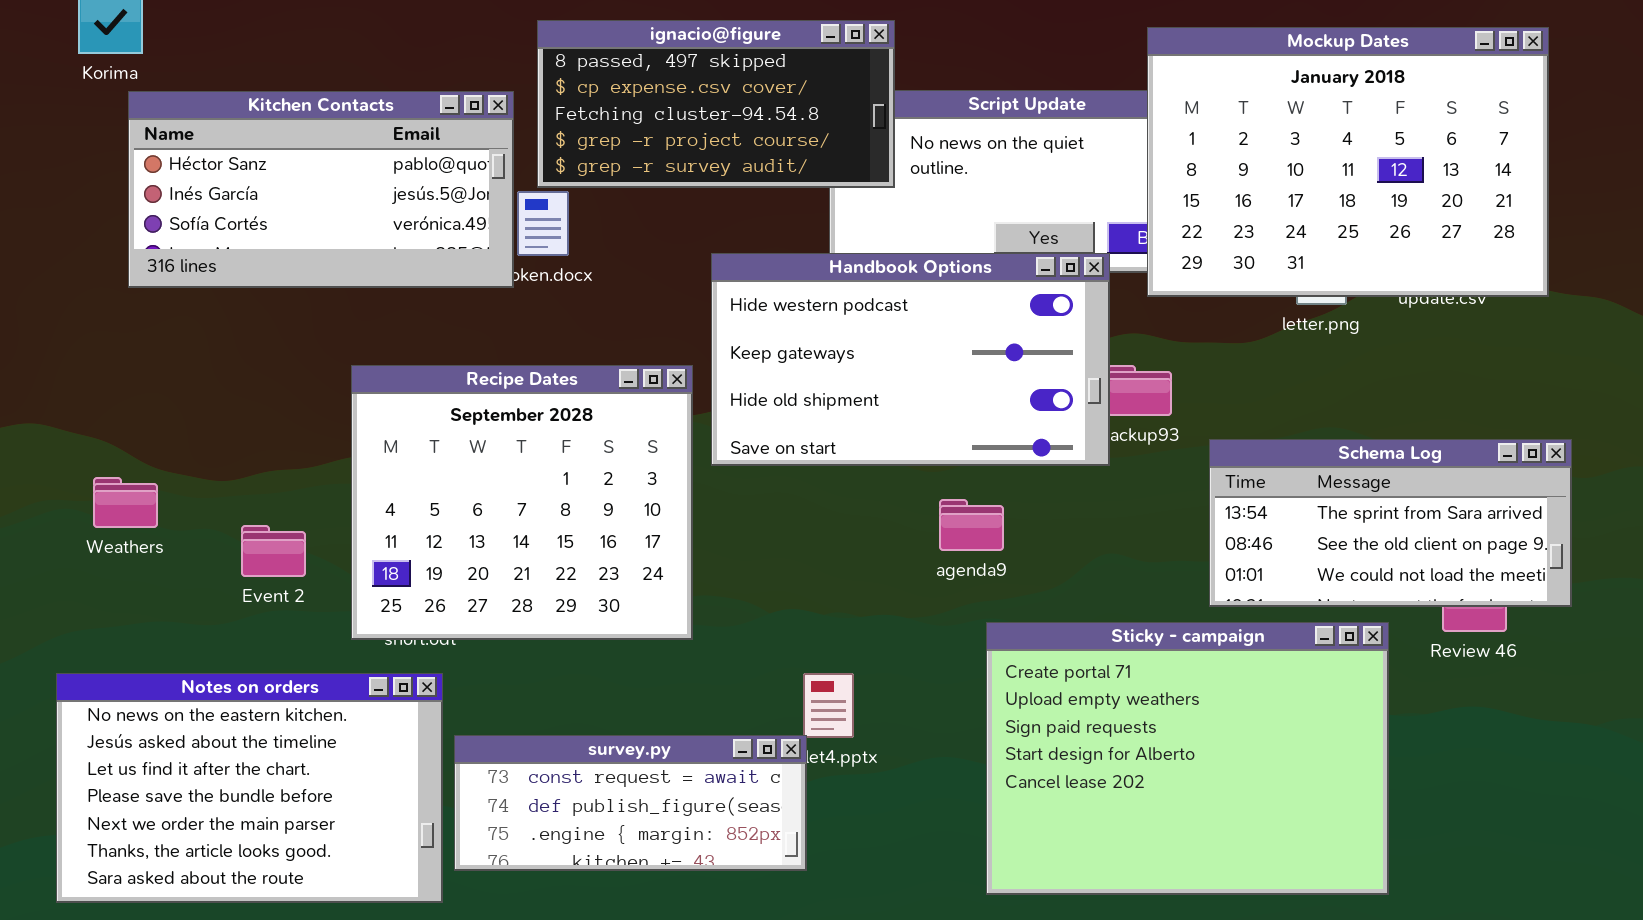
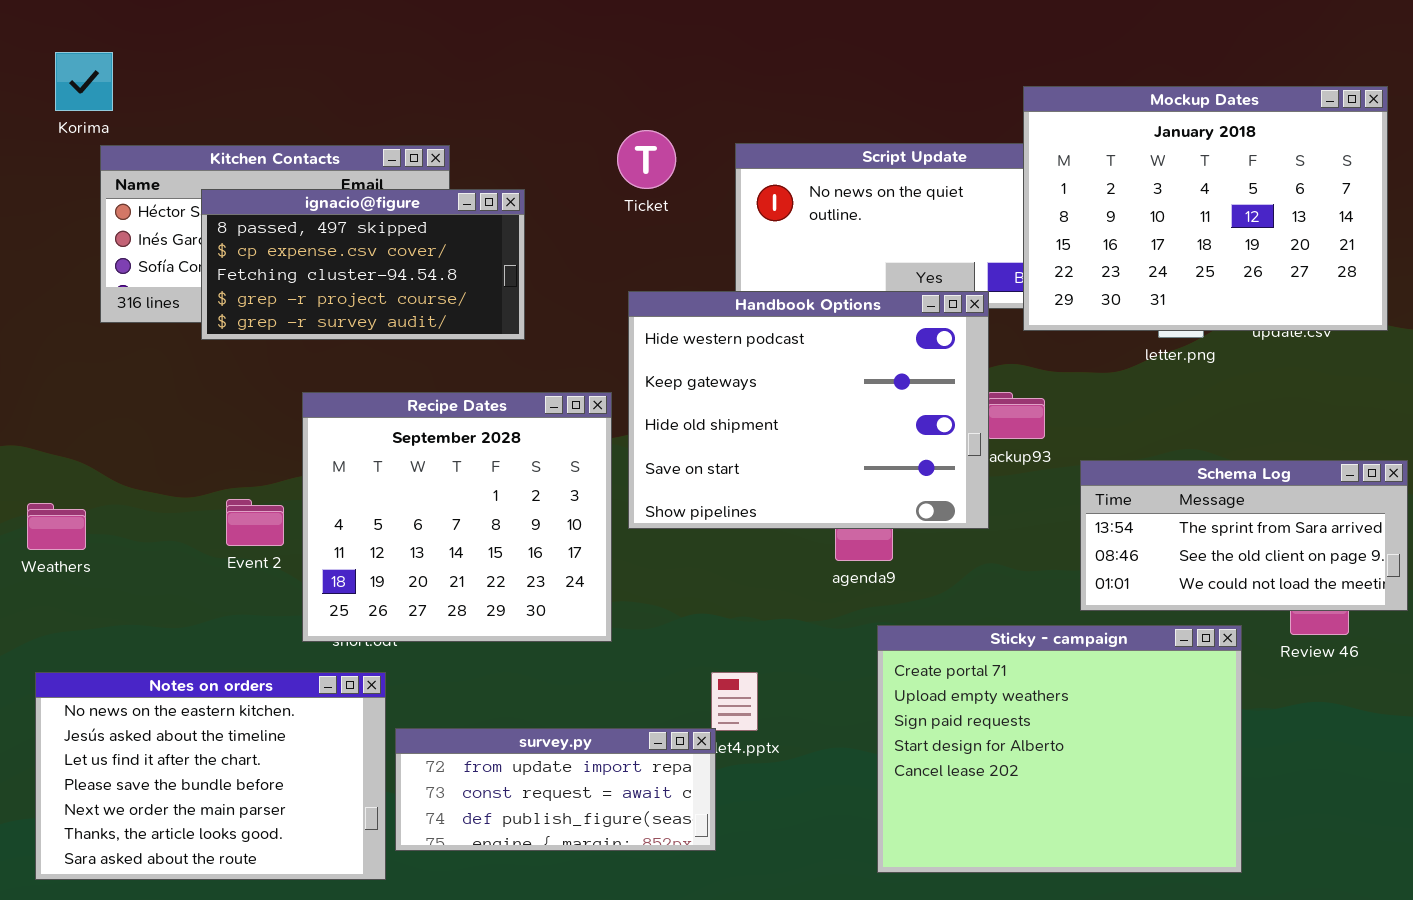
ignacio@figure: [537,20,895,188] -> [201,189,525,340], moved
Handbook Options: [711,253,1110,466] -> [628,291,989,529], resized
Weathers: [93,477,158,528] -> [27,503,86,550], moved
Event 2: [241,525,306,577] -> [226,499,284,546], moved
survey.py: [454,735,807,871] -> [395,728,716,851], scrolled up 1 row

